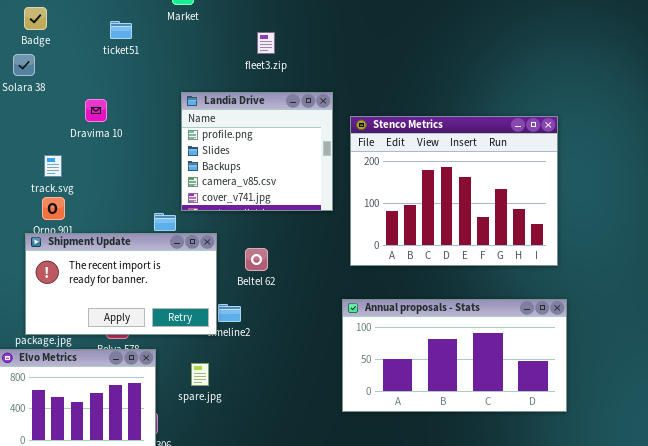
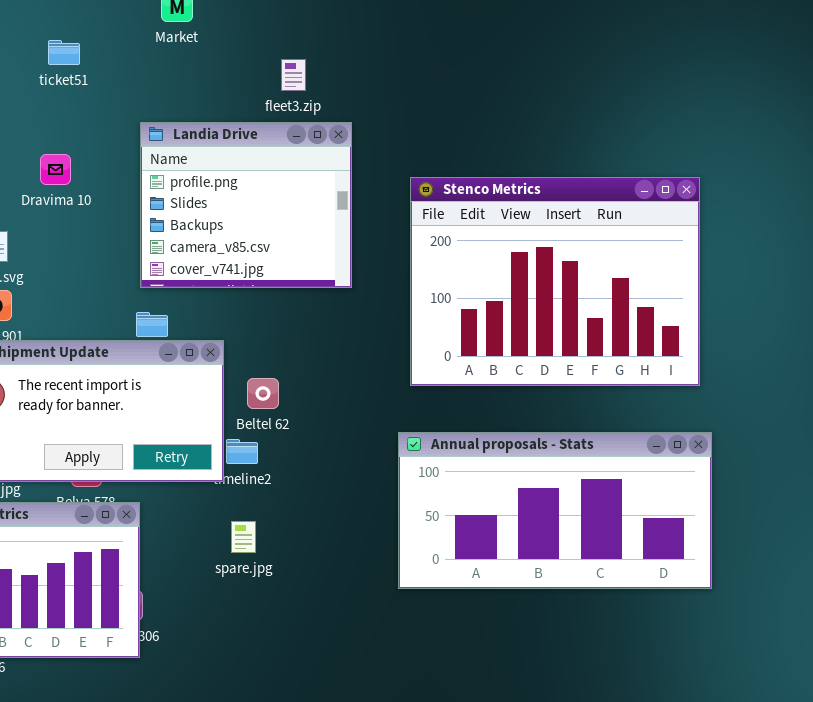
ticket51: [110,21,132,39] -> [48,40,80,65], moved
Landia Drive: [181,92,333,211] -> [140,122,352,288], moved
Beltel 62: [245,248,268,271] -> [247,378,279,409], moved
spare.jpg: [191,363,209,386] -> [231,521,256,553], moved

